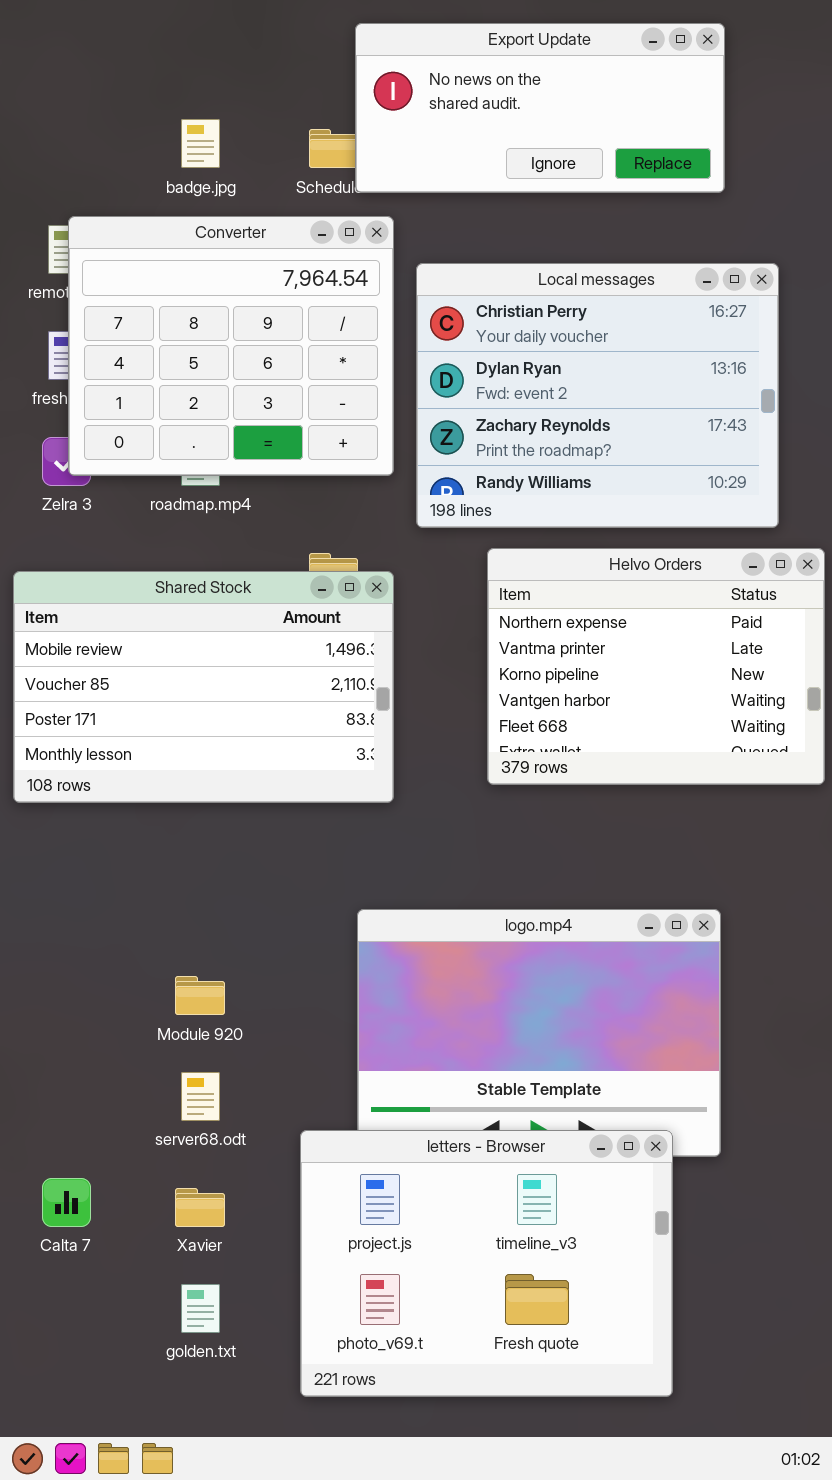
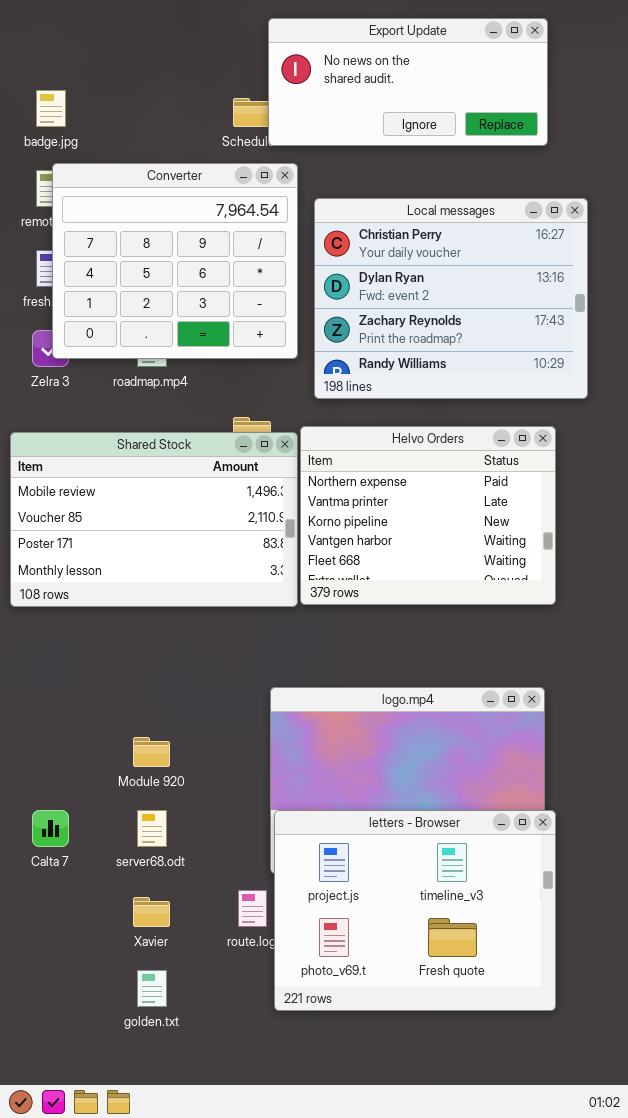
badge.jpg: [181,119,220,168] -> [36,90,66,127], moved
Helvo Orders: [487,548,825,785] -> [300,426,556,605], moved
letters - Browser: [300,1130,673,1397] -> [274,810,556,1011], moved
Calta 7: [42,1178,91,1227] -> [32,810,69,847], moved

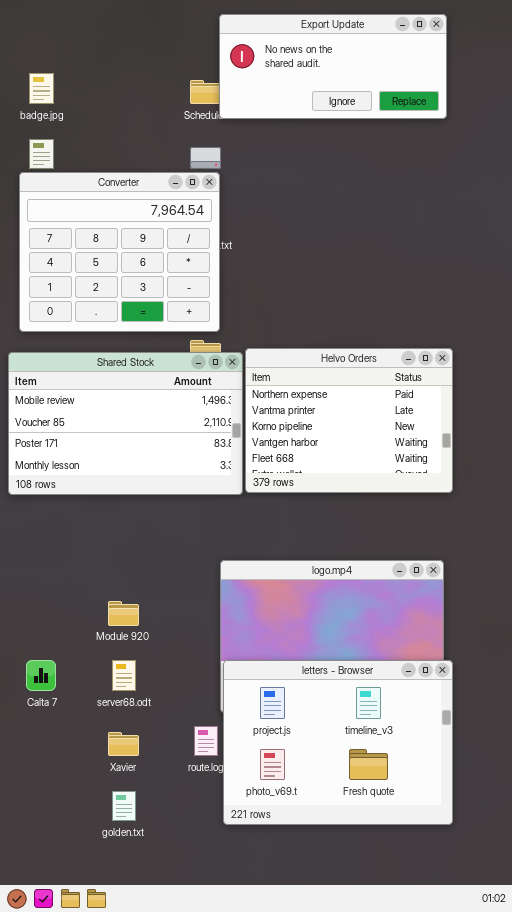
Converter: [52,163,298,359] -> [19,172,220,332], moved
Local messages: [314,198,588,399] -> none, closed

